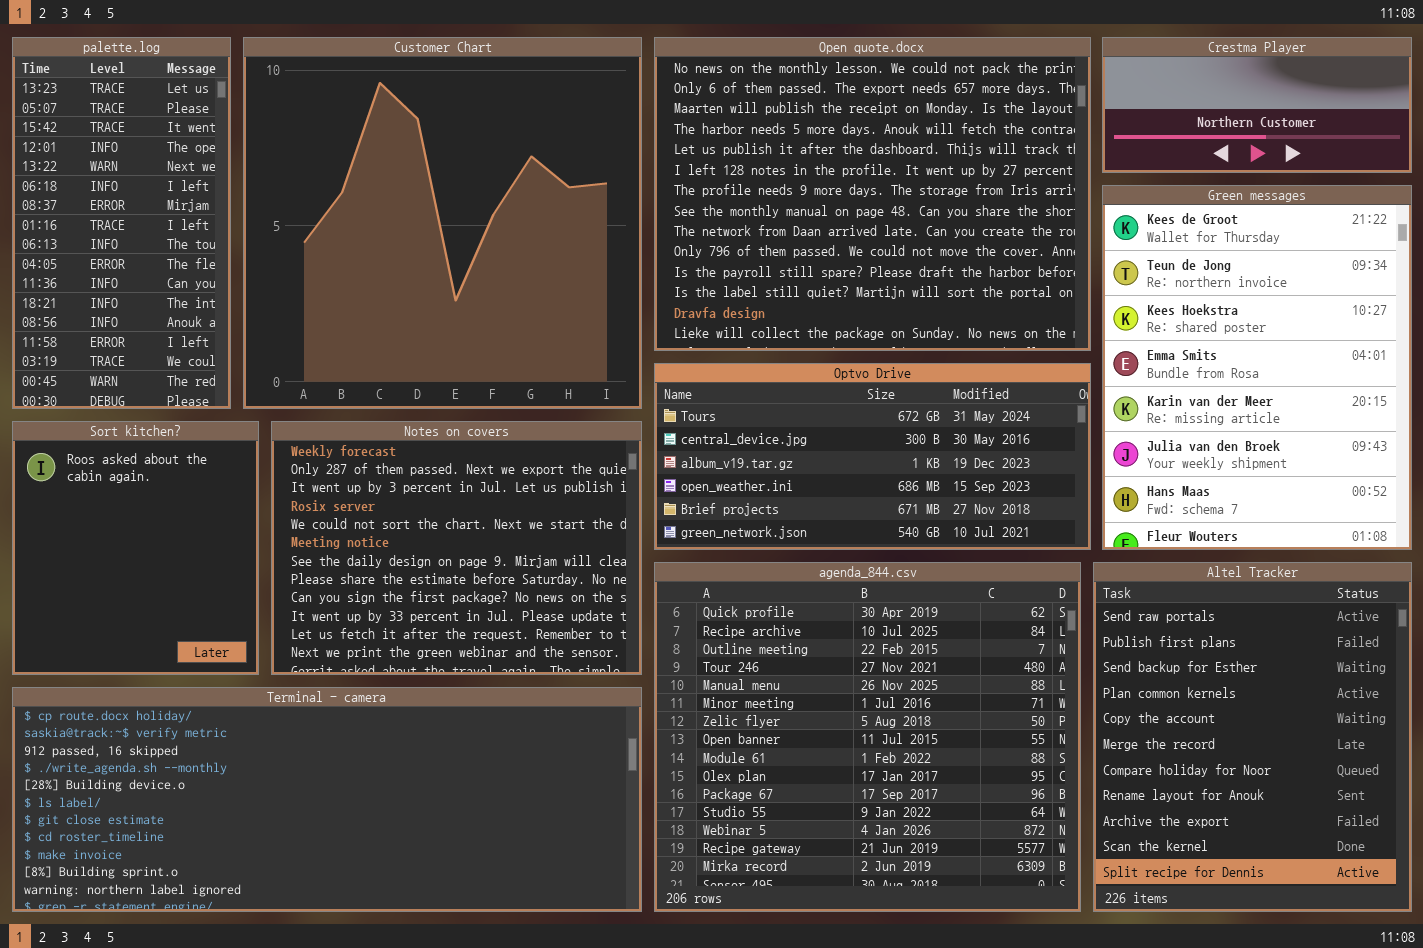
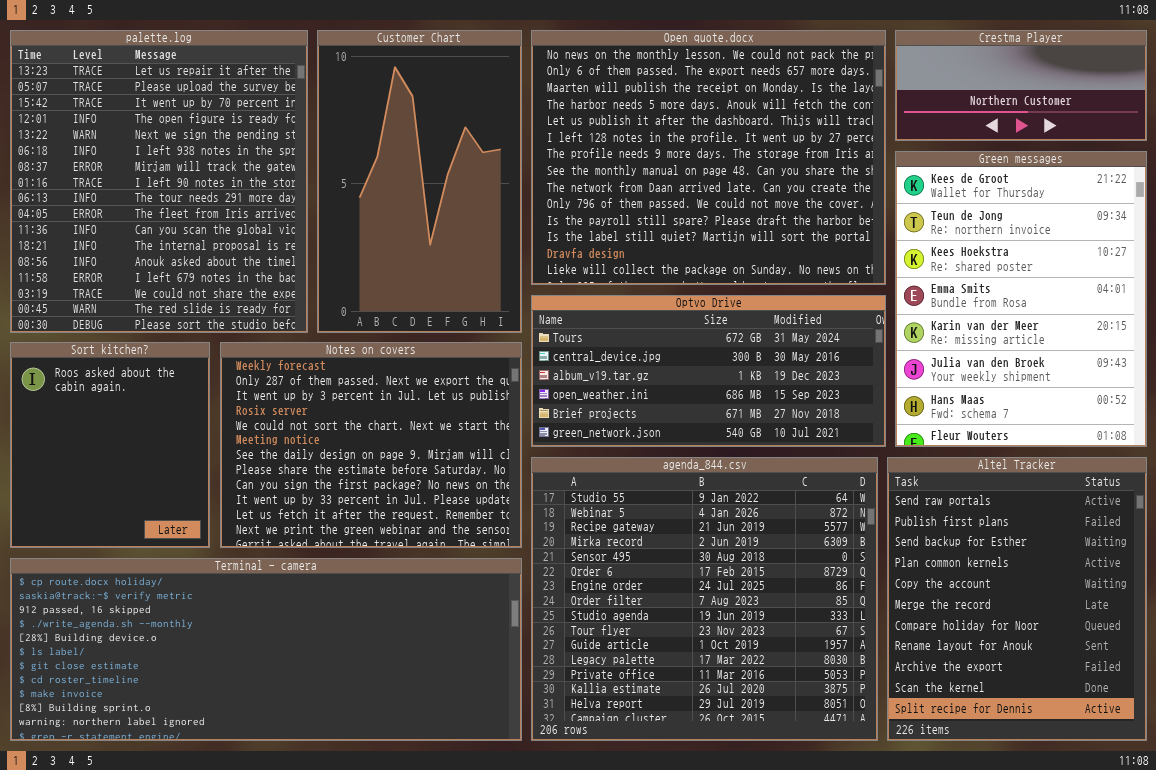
palette.log: [12,37,231,409] -> [10,30,308,333], resized
Customer Chart: [243,37,642,409] -> [317,30,522,333], resized
agenda_844.csv: [654,562,1081,912] -> [531,457,878,741], scrolled down 11 rows

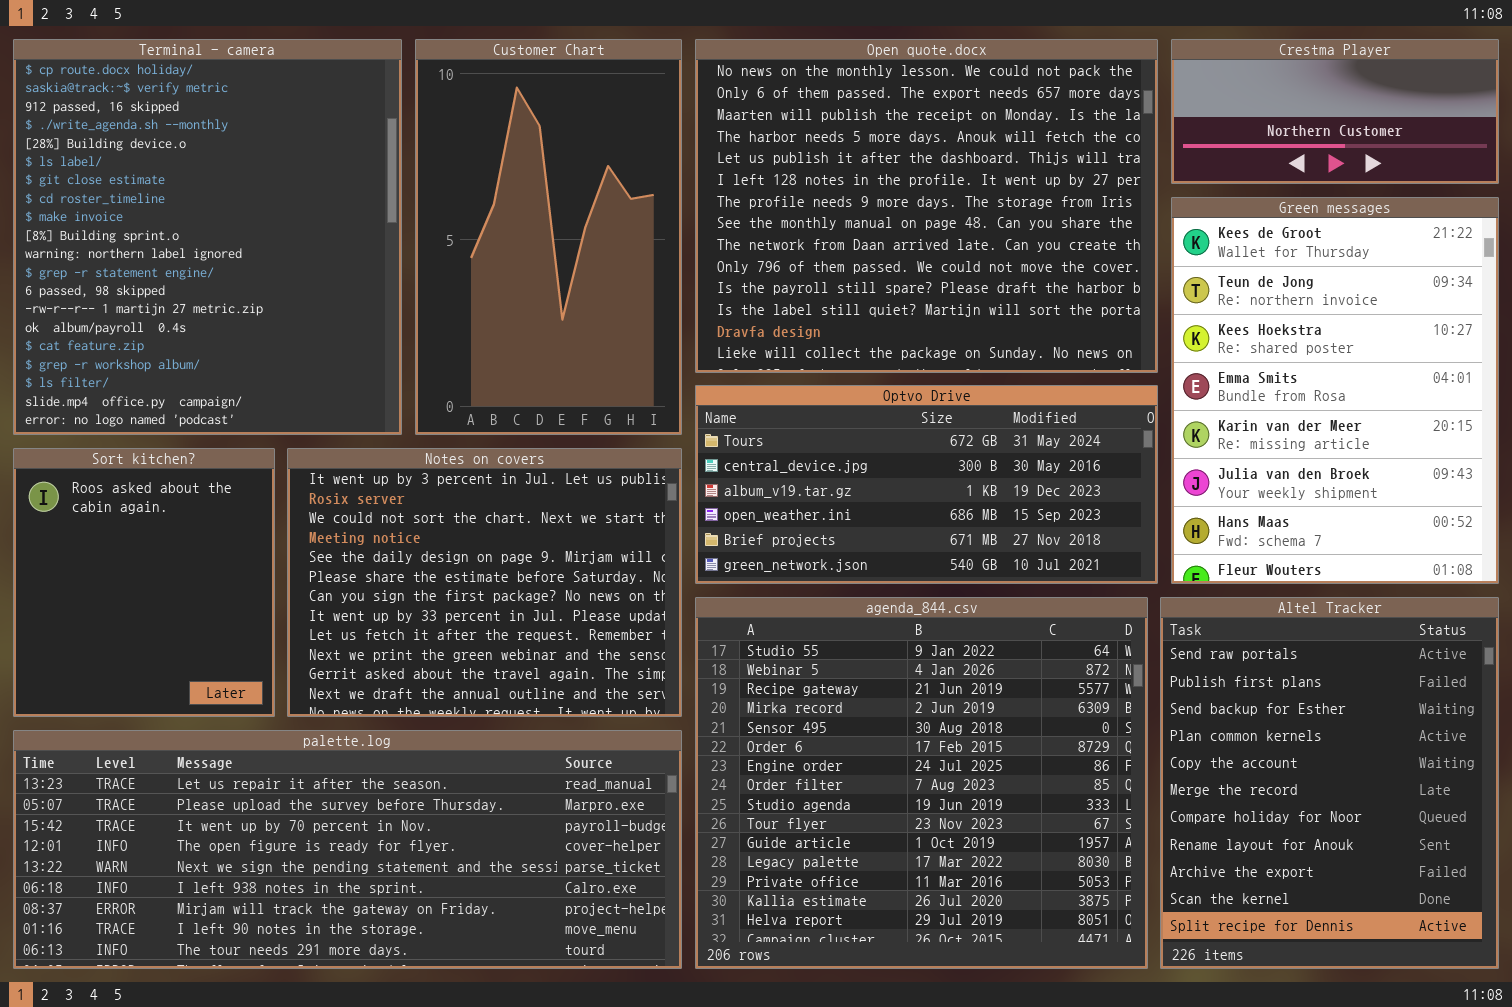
palette.log: [10,30,308,333] -> [13,730,682,969], moved, resized
Notes on covers: [220,342,522,548] -> [287,448,682,717], scrolled down 2 rows
Terminal - camera: [10,558,522,741] -> [13,39,402,435], moved, resized

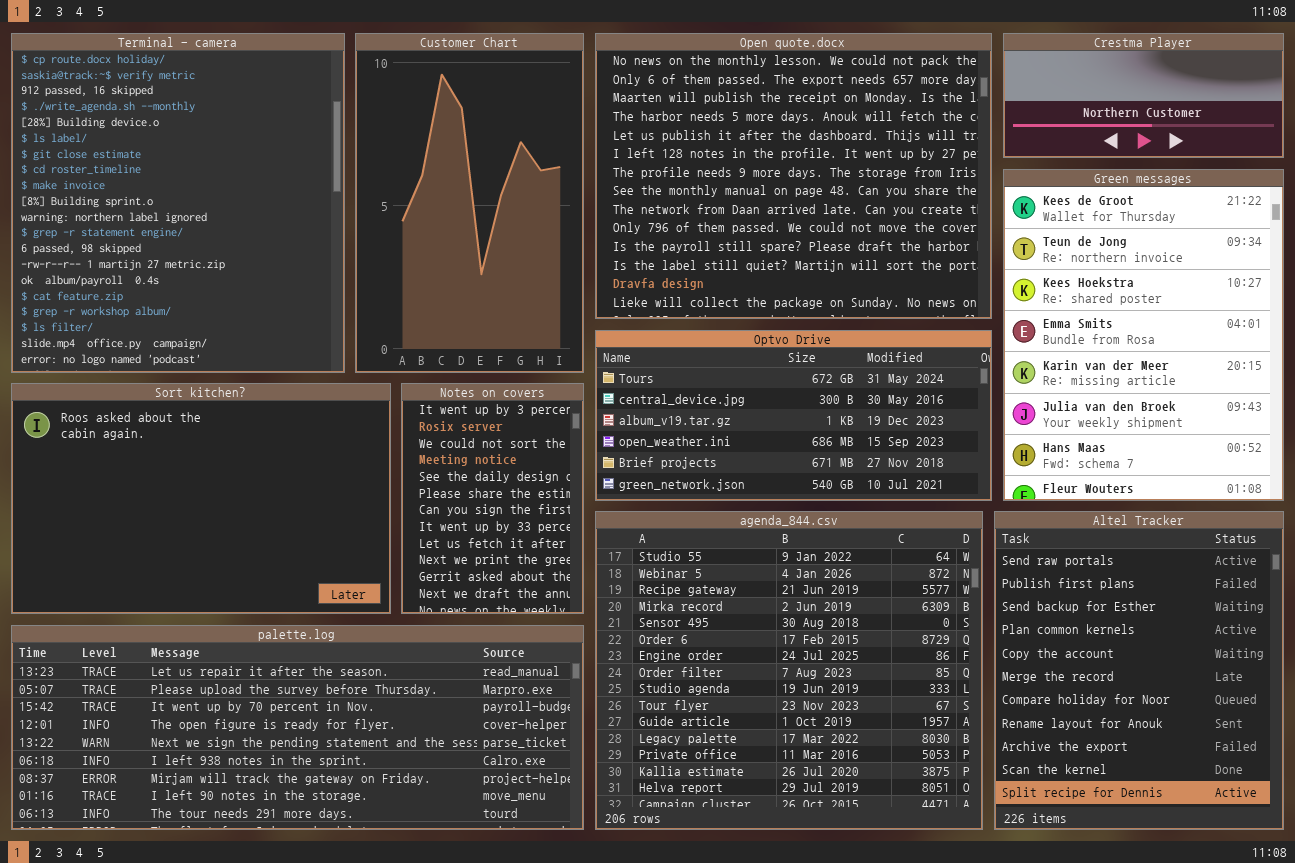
Sort kitchen?: [13,448,275,717] -> [11,383,391,614], resized
Notes on covers: [287,448,682,717] -> [401,383,584,614], resized

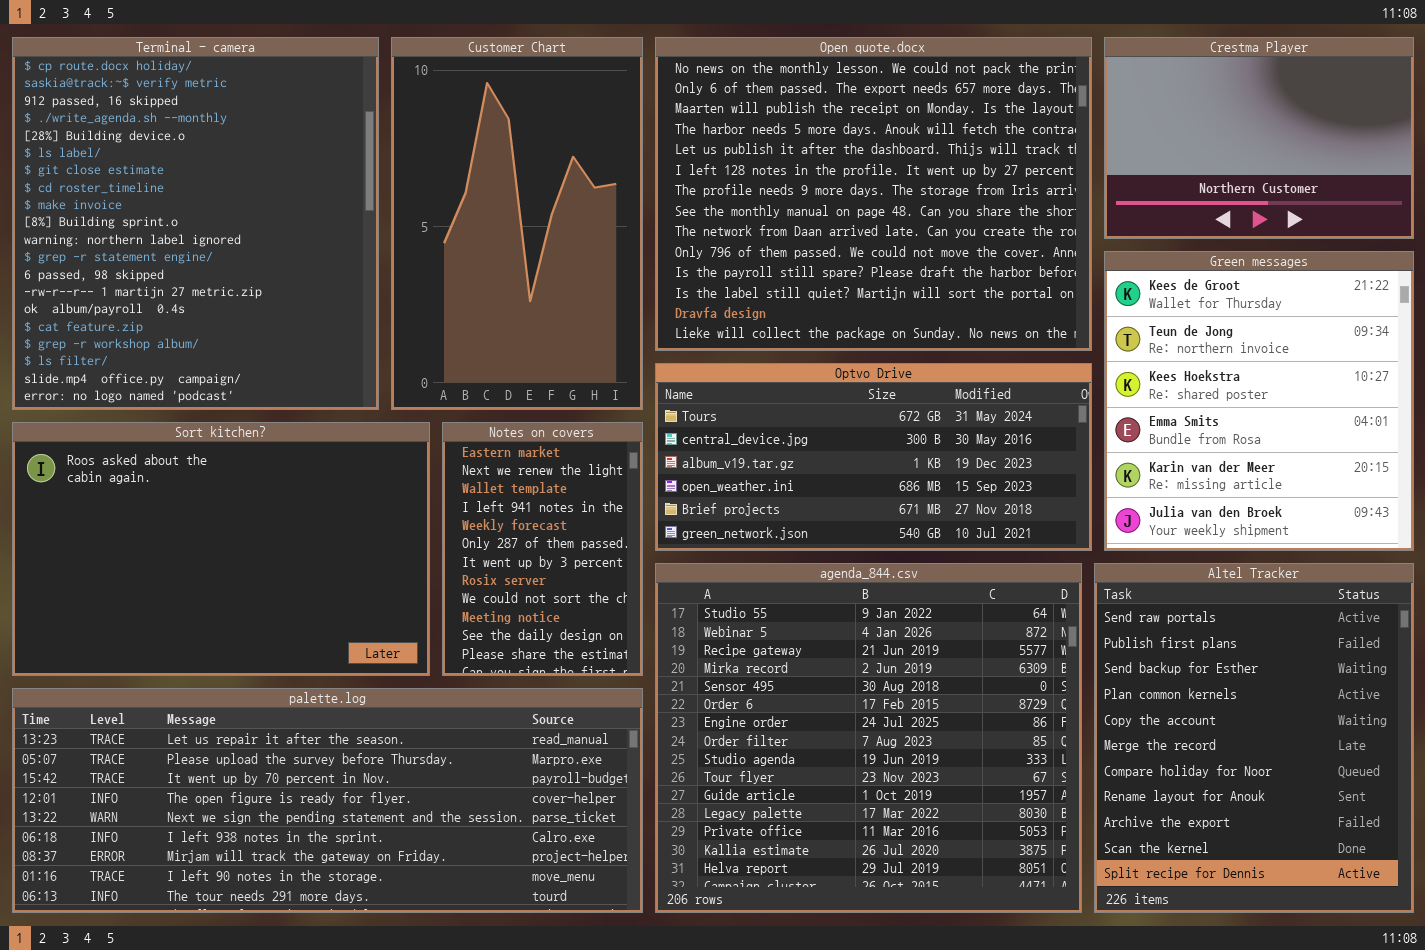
Crestma Player: [1003,33,1284,158] -> [1104,37,1414,239], resized
Green messages: [1003,169,1284,501] -> [1104,251,1414,551], resized
Notes on covers: [401,383,584,614] -> [442,422,643,676], scrolled up 6 rows

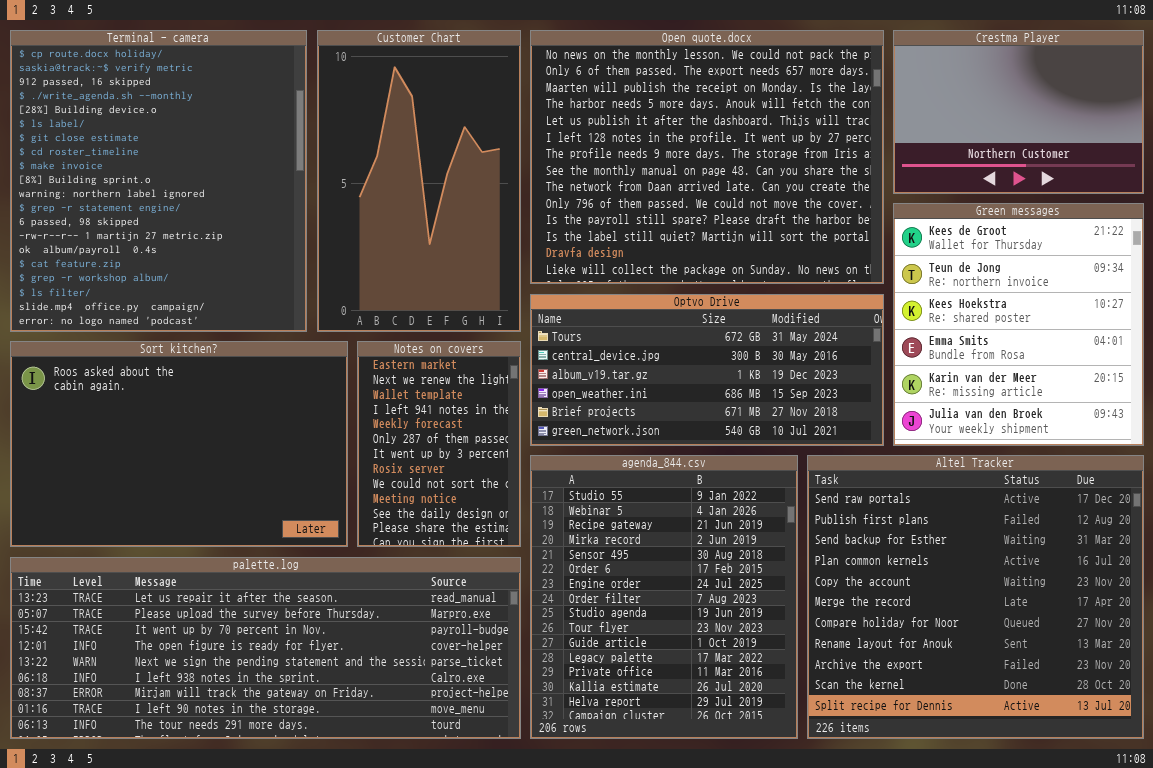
agenda_844.csv: [655,563,1082,913] -> [530,455,798,739], resized
Altel Tracker: [1094,563,1414,913] -> [807,455,1144,739], resized

